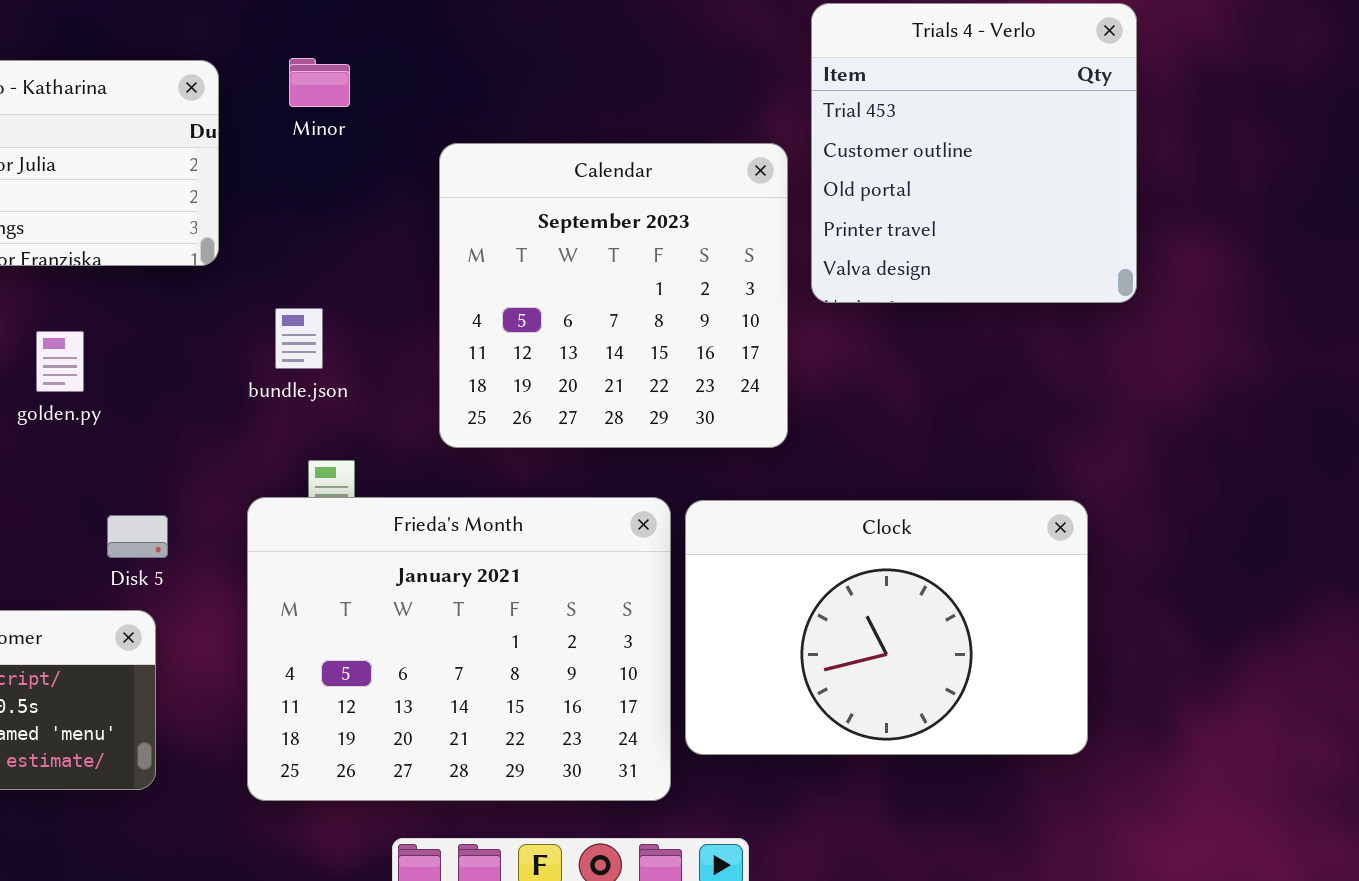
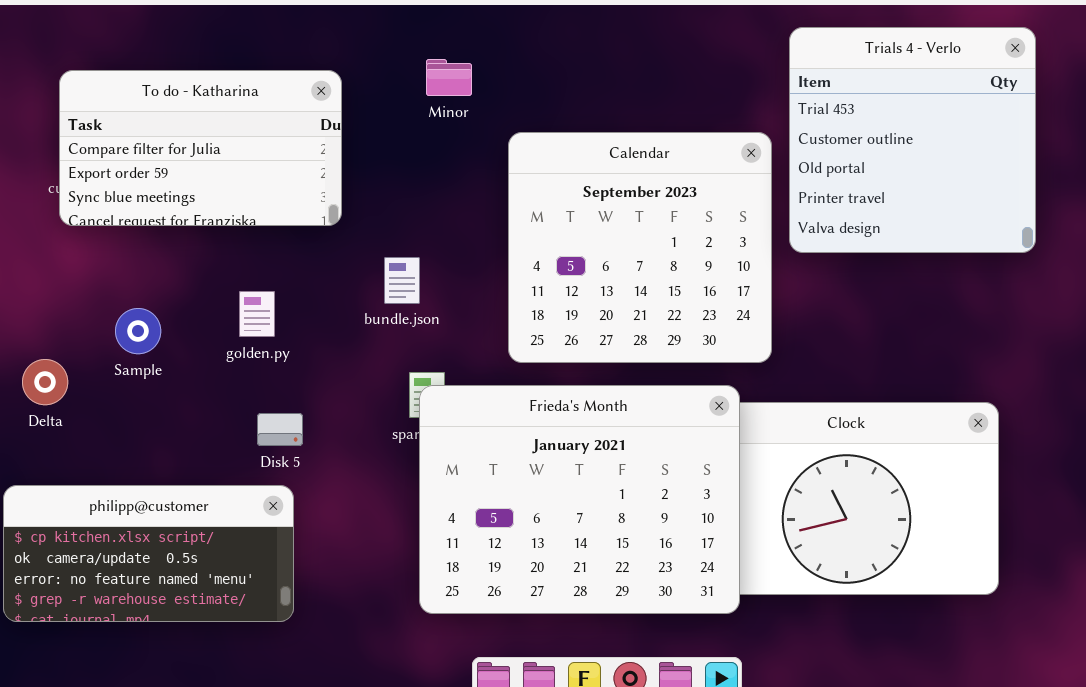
Minor: [289,58,350,107] -> [426,59,472,96], moved
golden.py: [36,331,84,392] -> [239,291,275,337], moved
Frieda's Month: [247,497,671,801] -> [419,385,740,614], moved

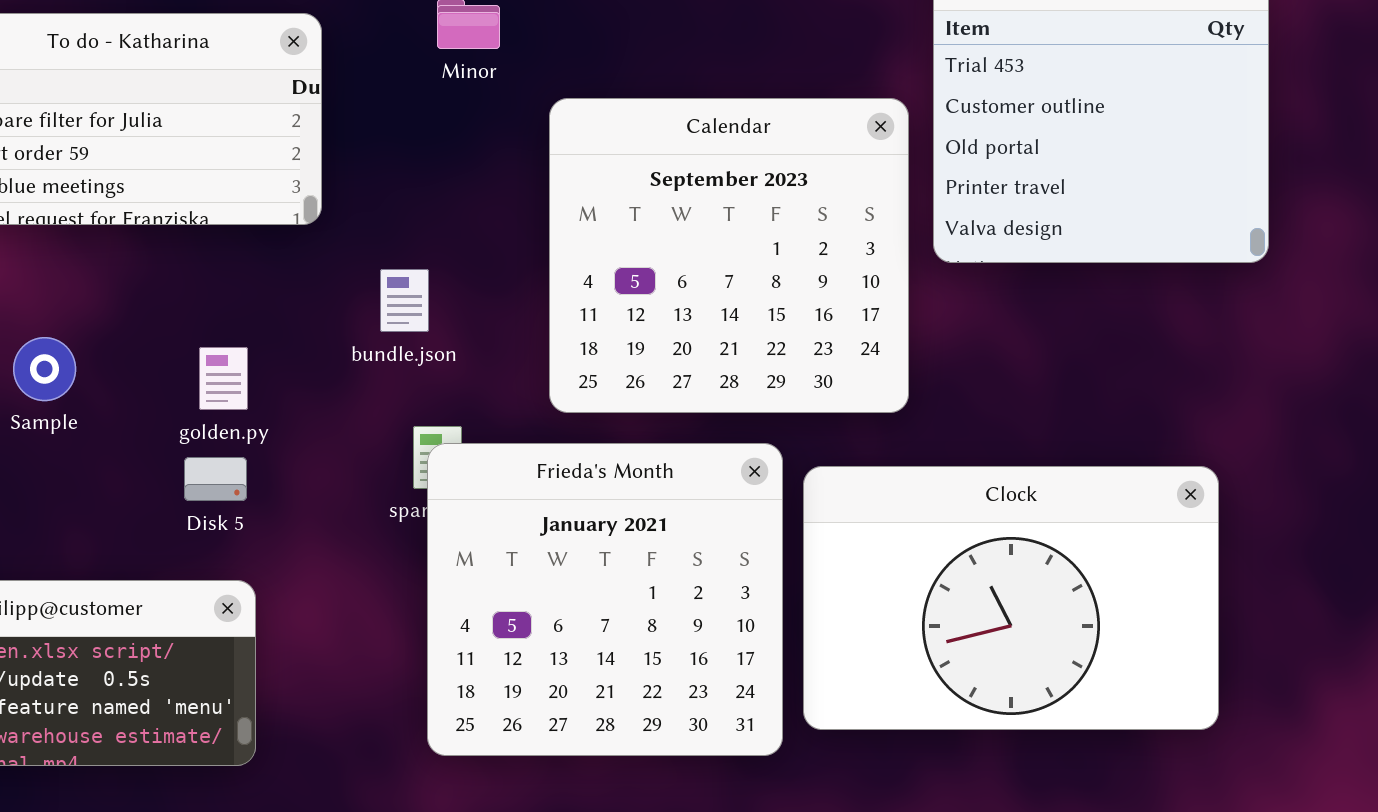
golden.py: [239,291,275,337] -> [199,347,248,410], moved
Frieda's Month: [419,385,740,614] -> [427,443,783,756], resized
Disk 5: [257,413,303,446] -> [184,457,247,501], moved

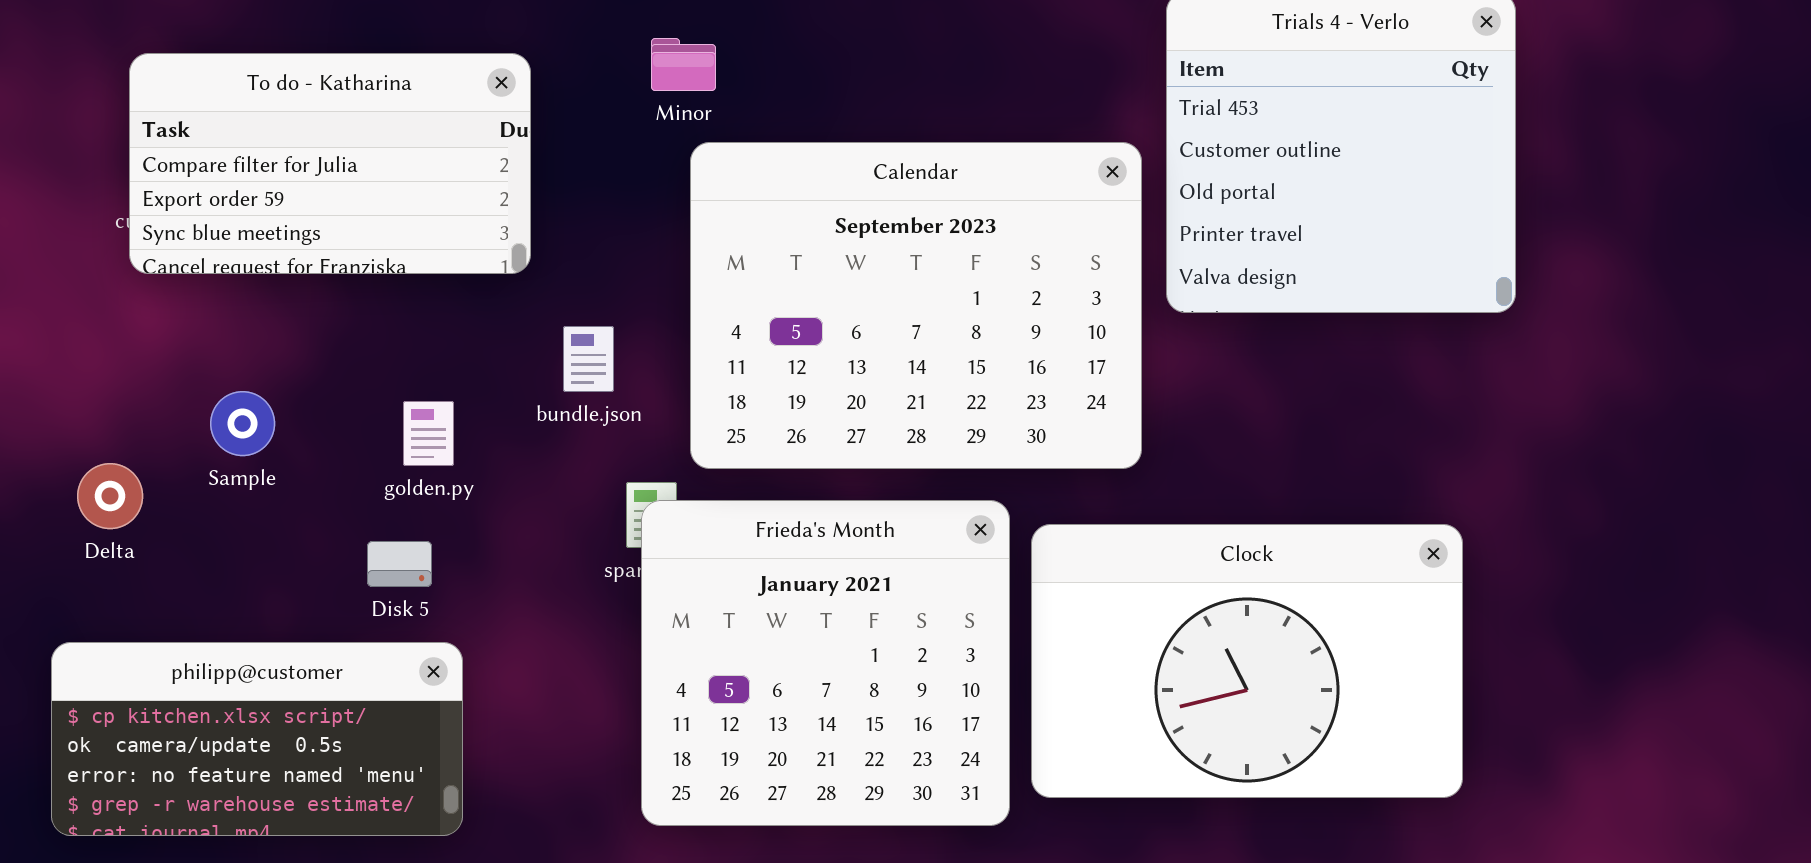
Calendar: [549,98,909,413] -> [690,142,1142,469], resized
bundle.json: [380,269,429,332] -> [563,326,614,392], moved
Disk 5: [184,457,247,501] -> [367,541,432,587], moved

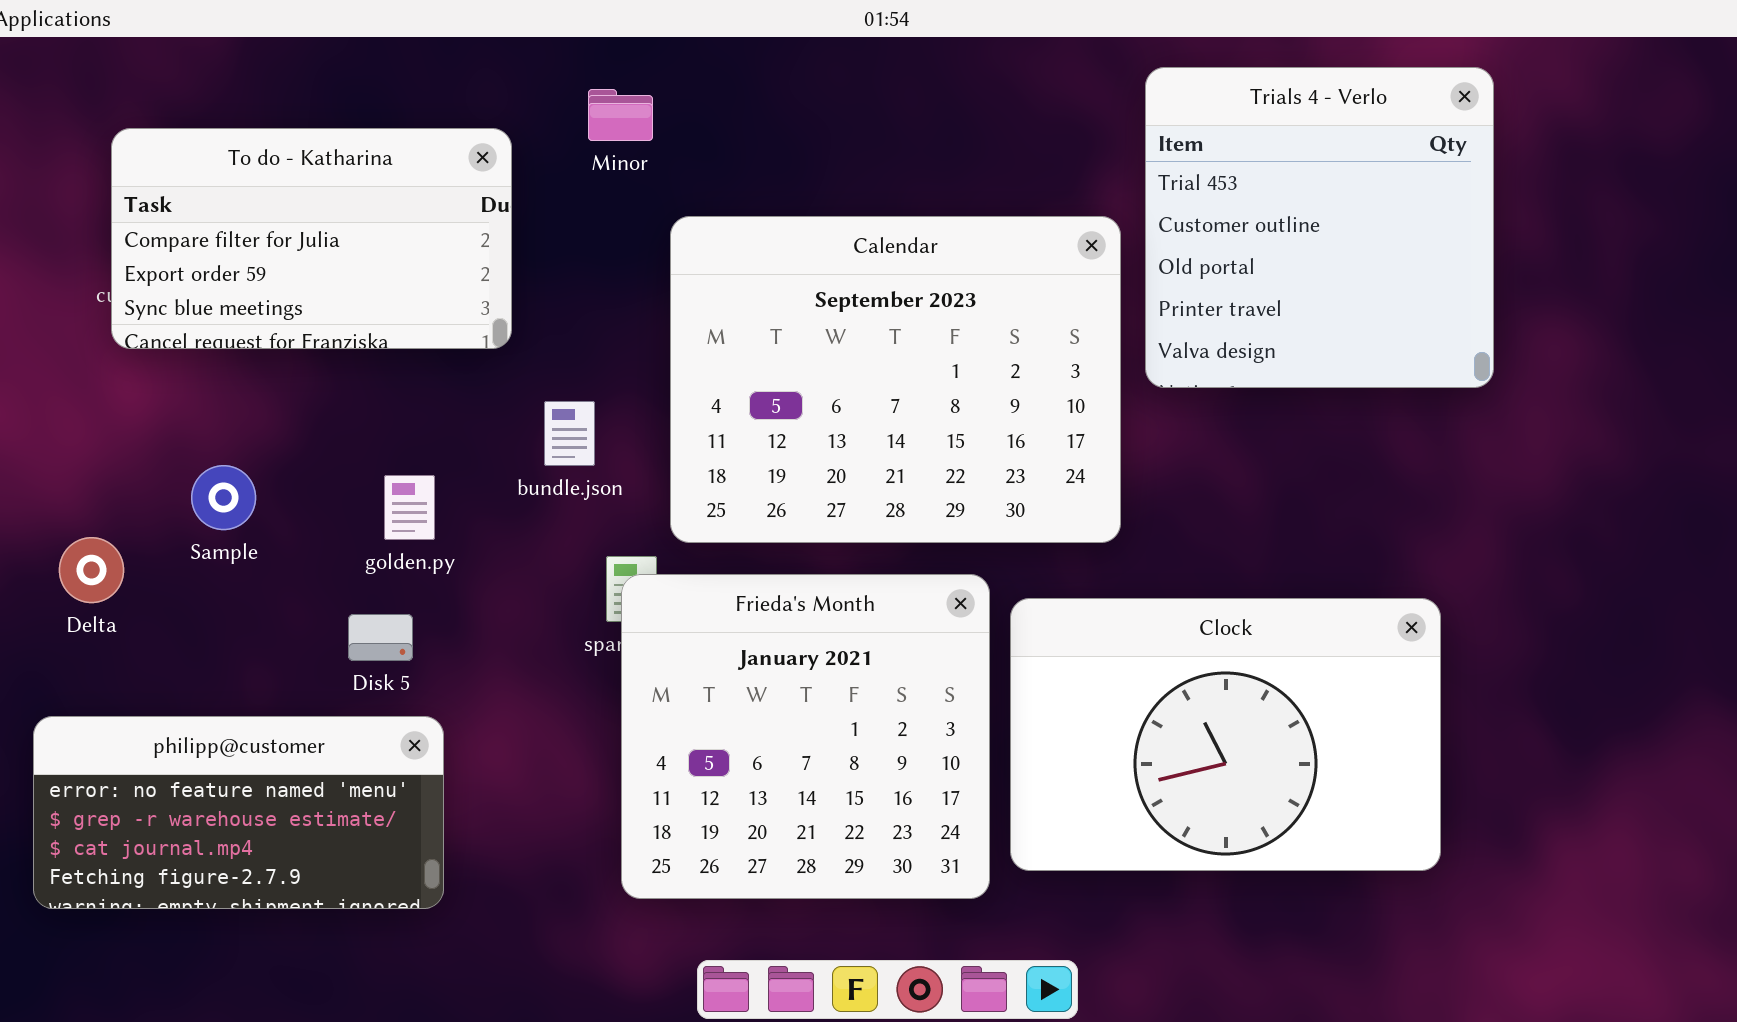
Minor: [651,38,716,91] -> [588,89,653,141], moved
philipp@customer: [51,642,463,836] -> [33,716,444,909], scrolled down 2 rows

